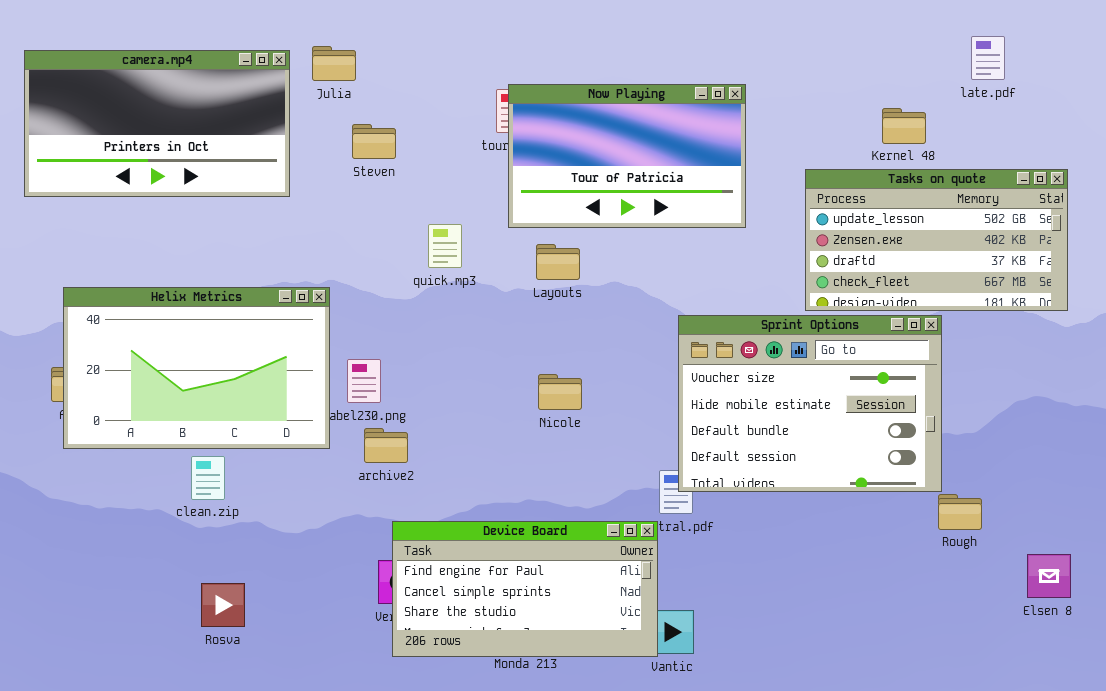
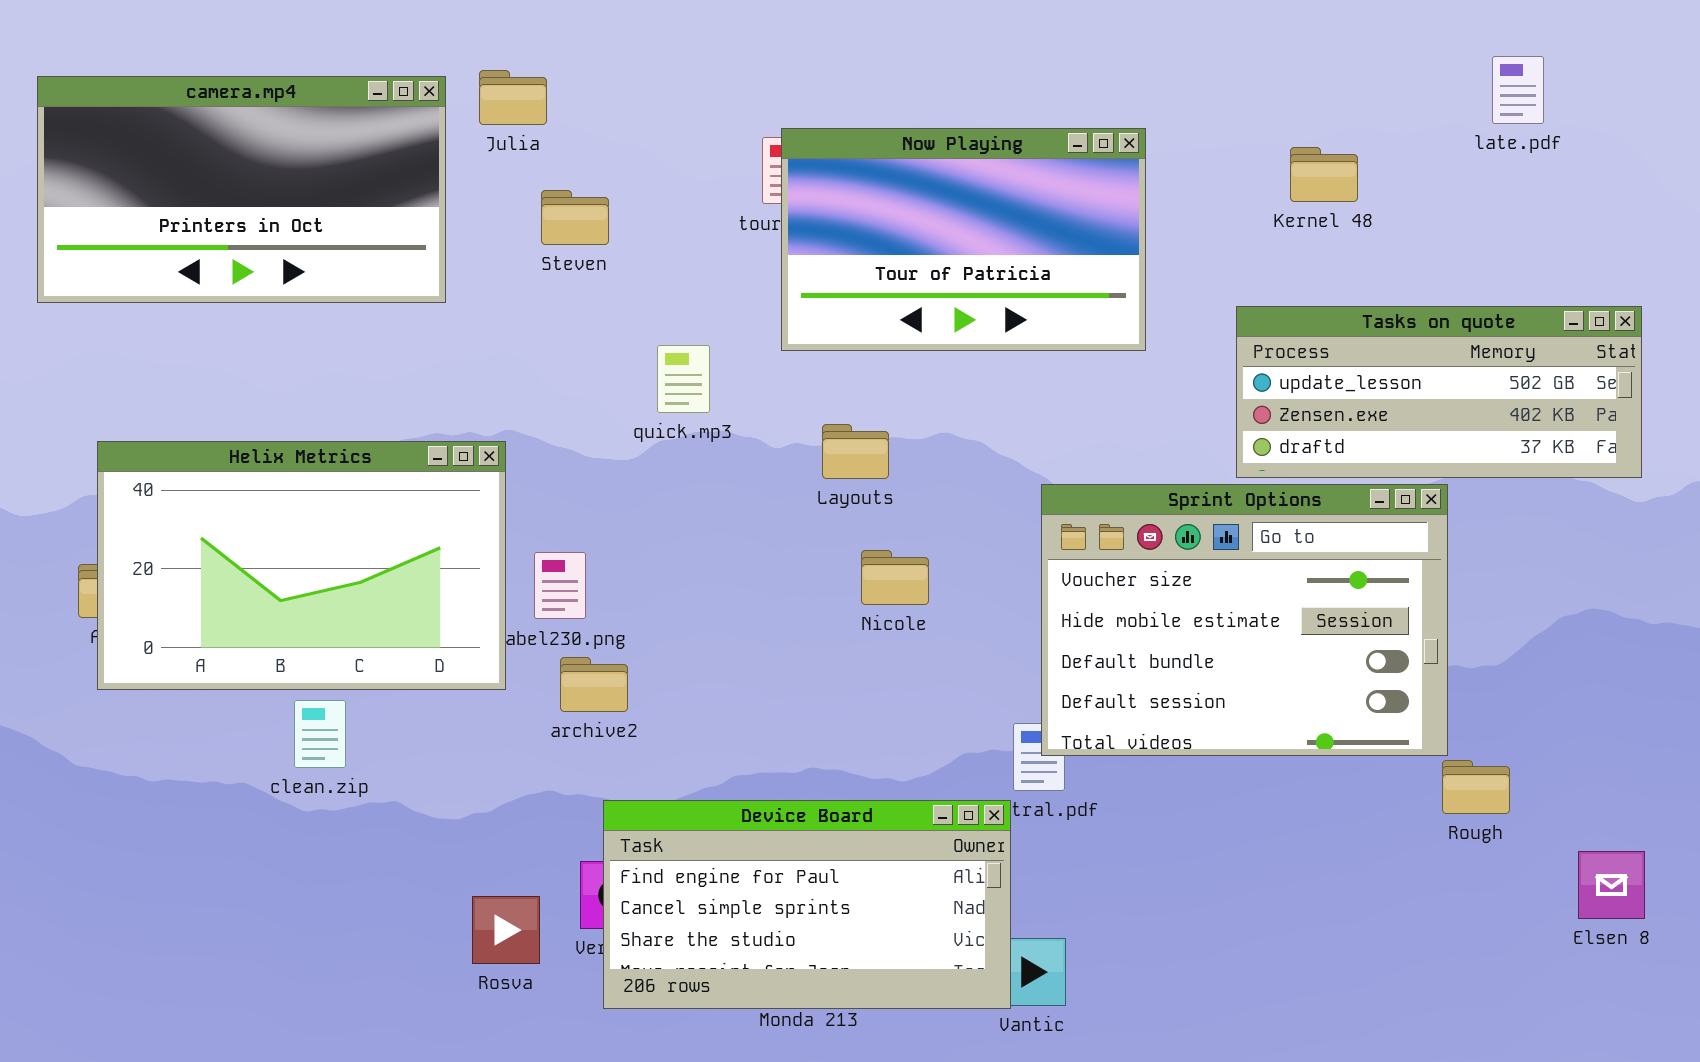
Kernel 48: [882,108,926,144] -> [1290,147,1358,202], moved
Tasks on quote: [805,169,1068,311] -> [1236,306,1642,478], resized
Layouts: [536,244,580,280] -> [822,424,889,479], moved
Nicole: [538,374,582,410] -> [861,550,929,605], moved
Rosva: [201,583,245,627] -> [472,896,540,964], moved

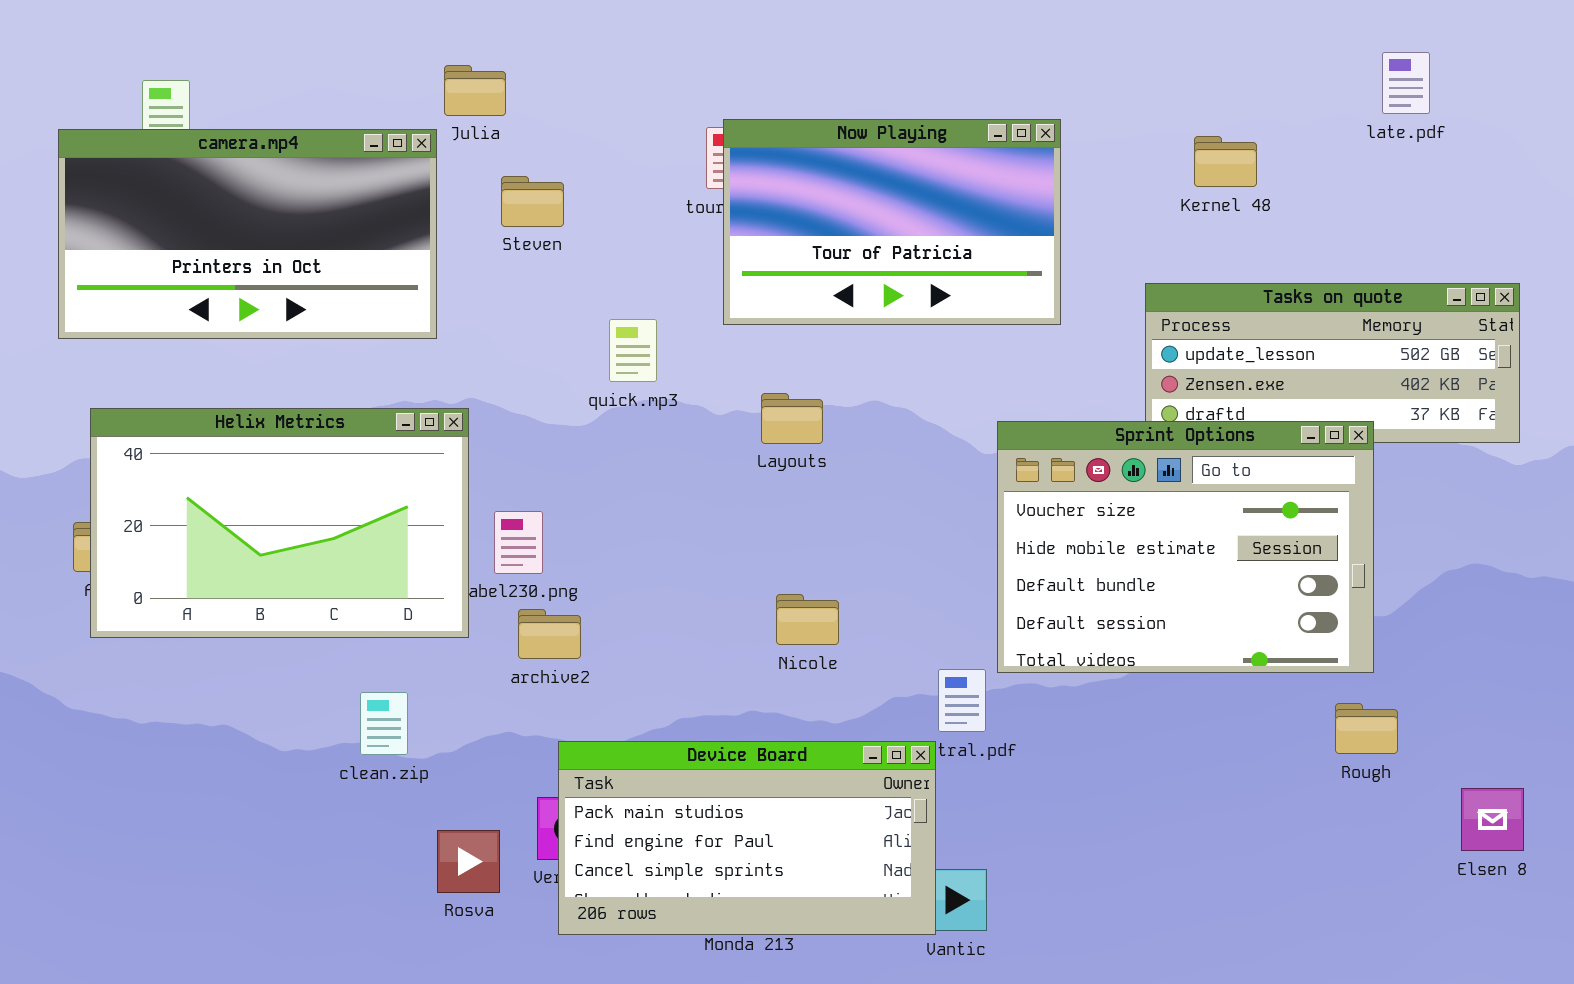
camera.mp4: [37,76,446,303] -> [58,129,437,339], moved
Sprint Options: [1041,484,1448,756] -> [997,421,1374,673], moved
Nicole: [861,550,929,605] -> [776,594,839,645], moved
clean.zip: [294,700,346,768] -> [360,692,408,755], moved
Device Board: [603,800,1011,1009] -> [558,741,936,935], scrolled up 1 row

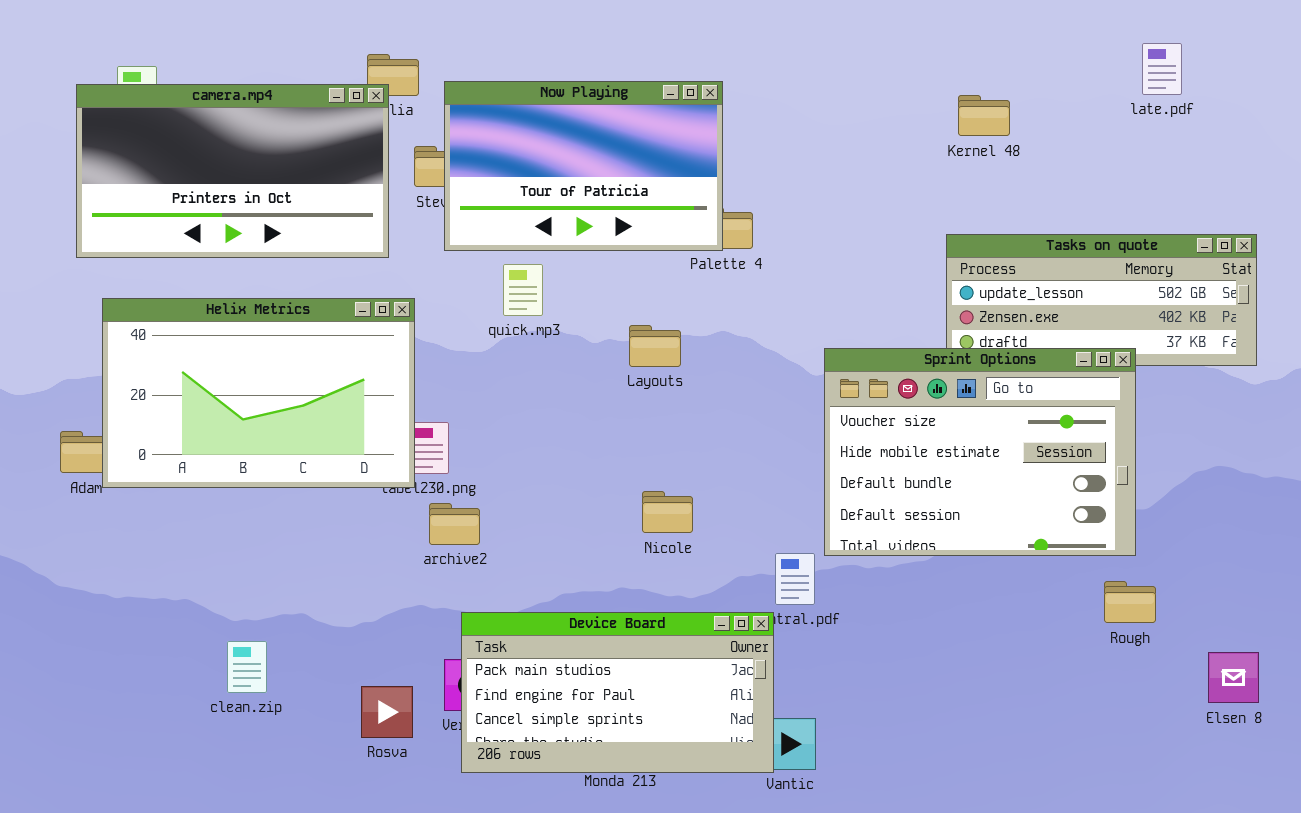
Now Playing: [723,119,1061,325] -> [444,81,723,251], moved
camera.mp4: [58,129,437,339] -> [76,84,389,258], moved
Kernel 48: [1194,136,1257,187] -> [958,95,1010,136], moved
Helix Metrics: [90,408,469,638] -> [102,298,415,488], moved
clean.zip: [360,692,408,755] -> [227,641,267,693], moved

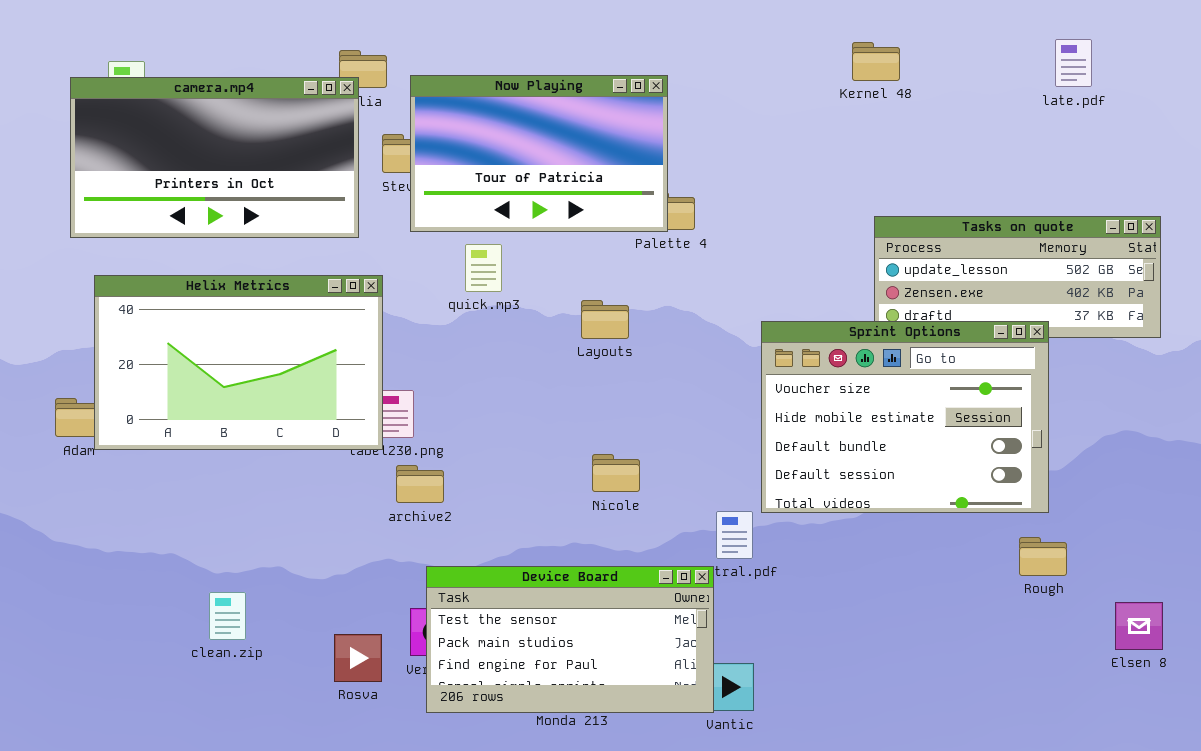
Kernel 48: [958,95,1010,136] -> [852,42,900,81], moved
Device Board: [461,612,774,773] -> [426,566,714,713], scrolled up 1 row

